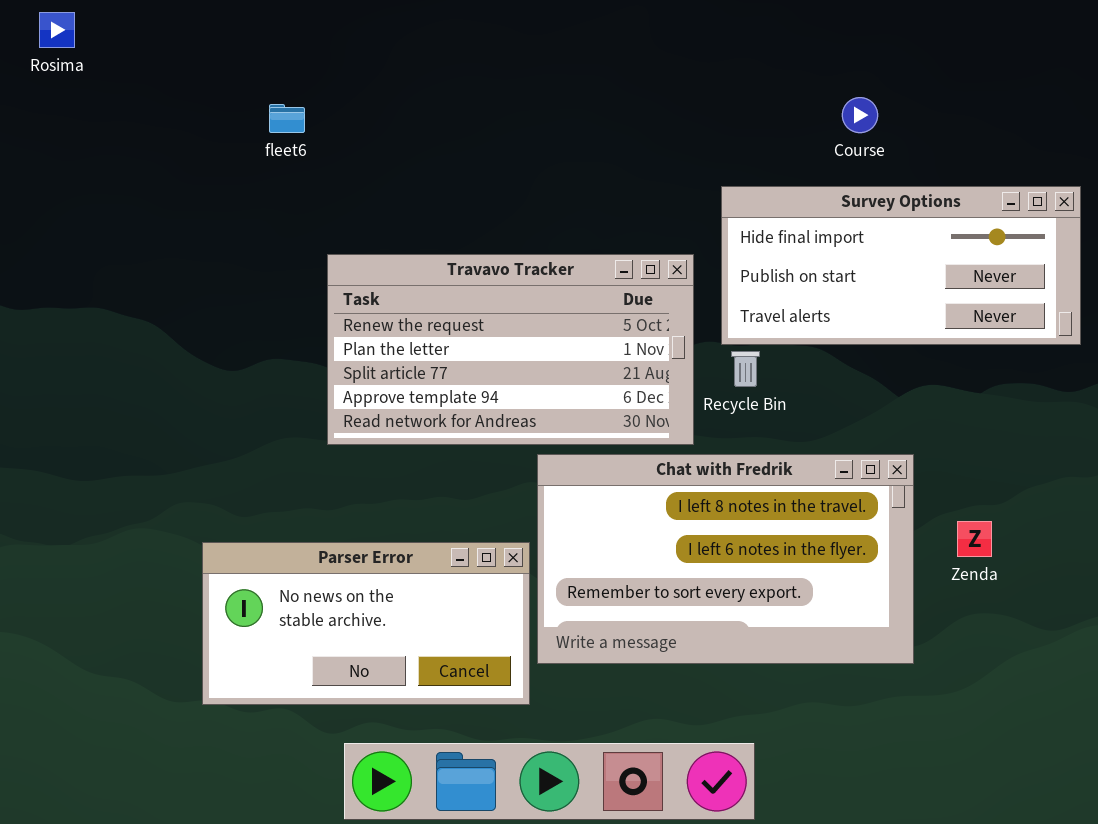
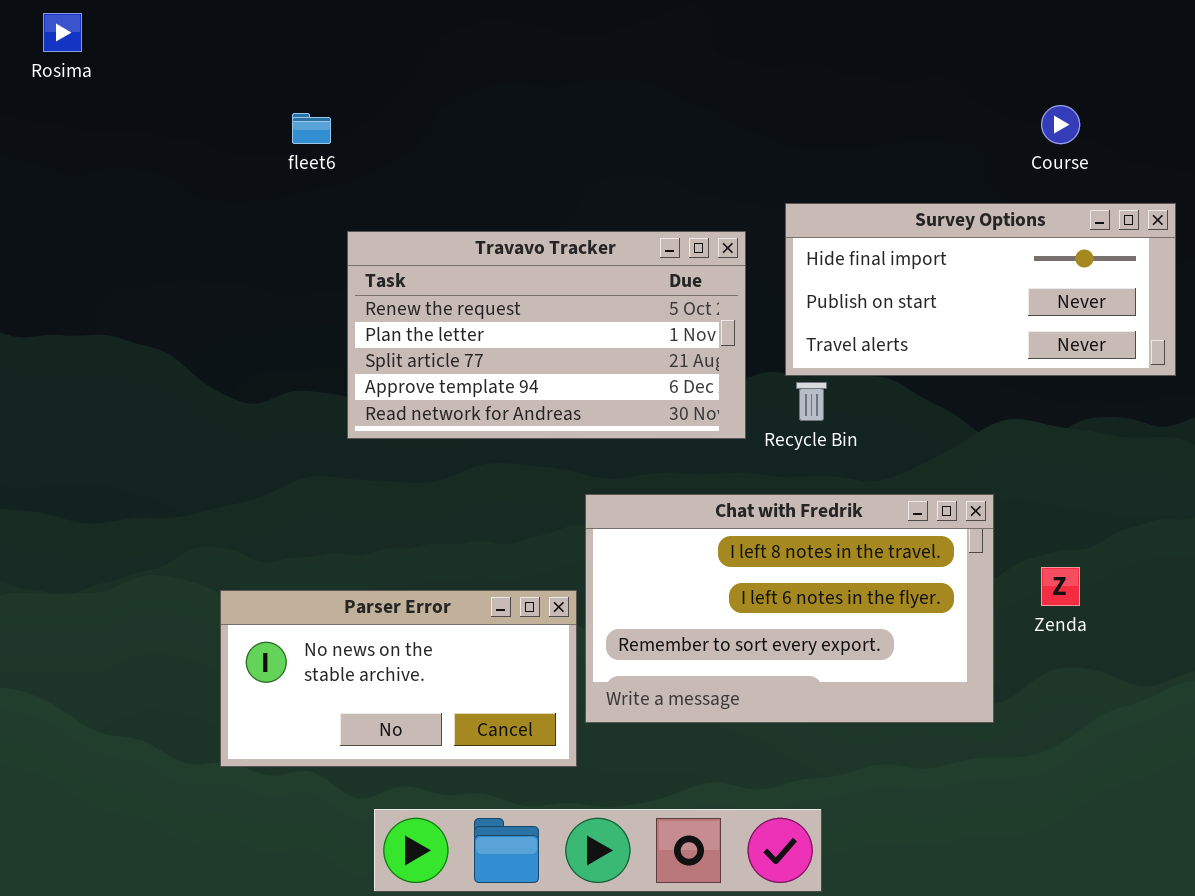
Course: [842,97,878,133] -> [1041,105,1080,144], moved
Travavo Tracker: [327,254,694,445] -> [347,231,746,439], moved

